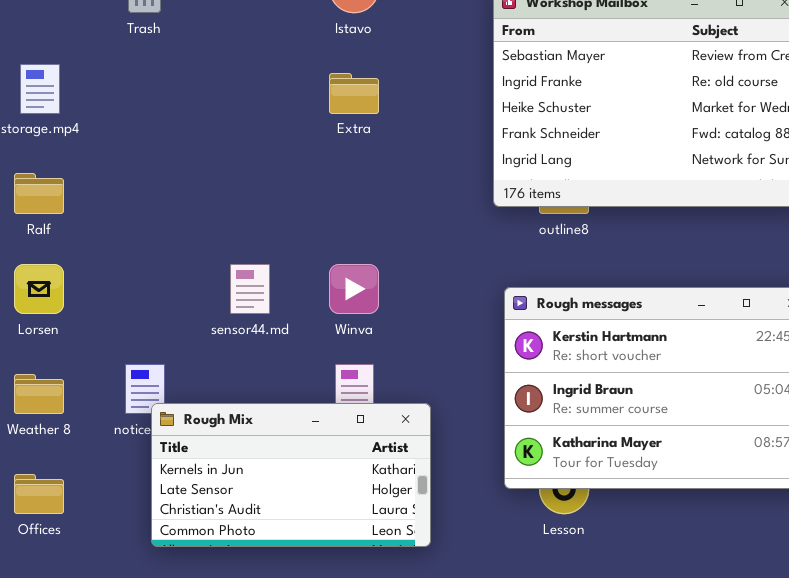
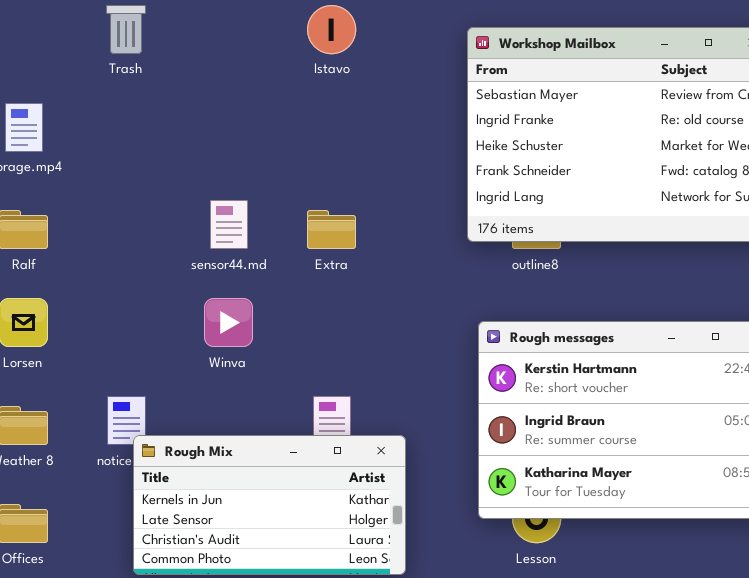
Extra: [329,73,379,114] -> [307,210,356,249], moved
sensor44.md: [230,264,270,314] -> [210,200,248,249], moved
Winva: [329,264,379,314] -> [204,298,253,347], moved

